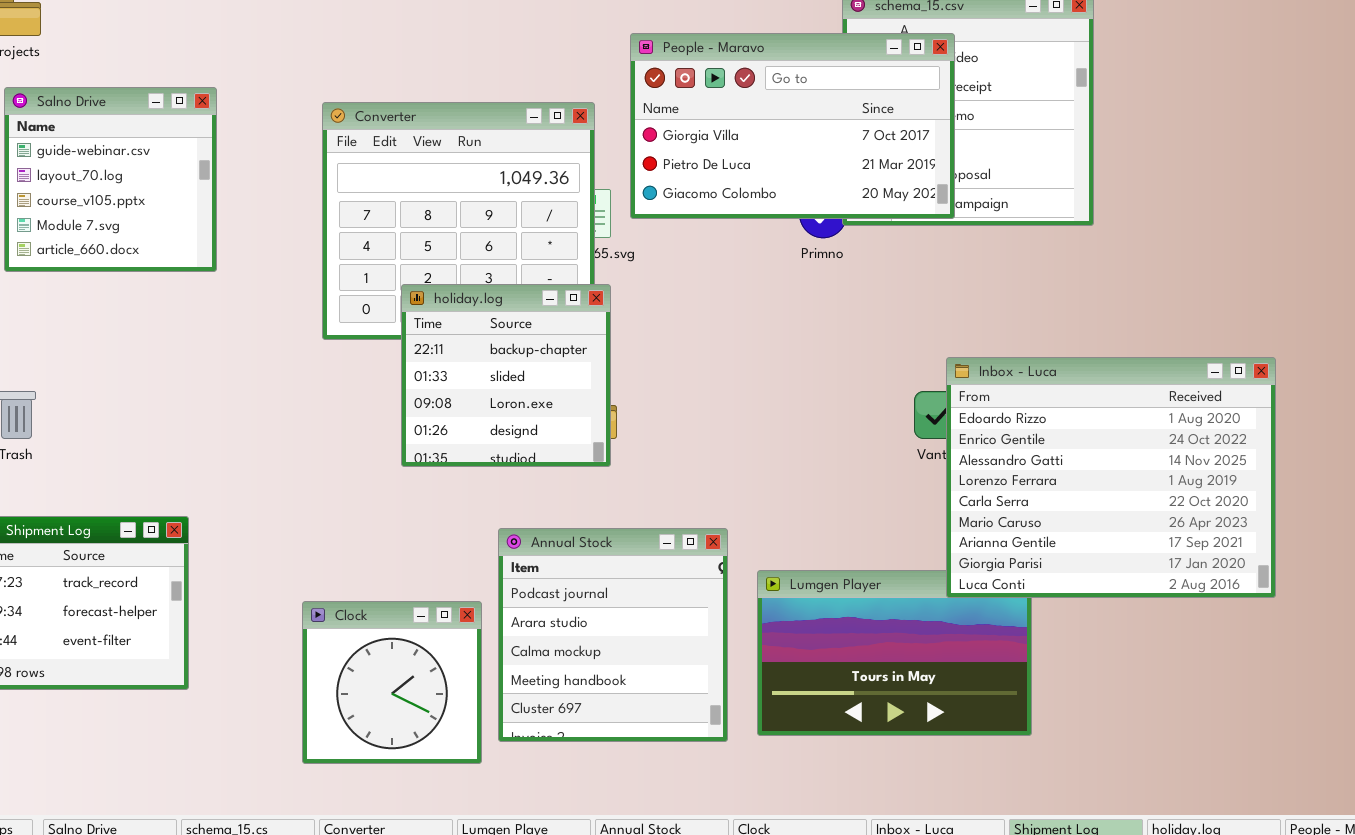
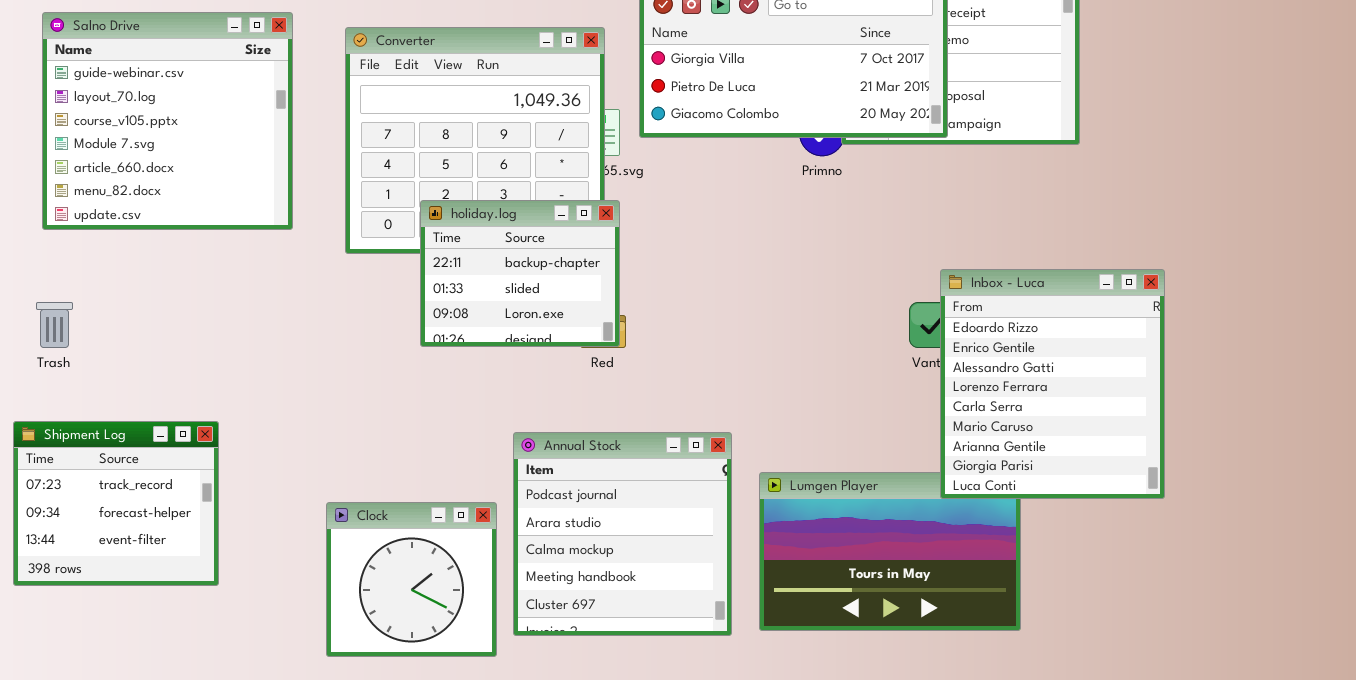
Salno Drive: [4,87,217,272] -> [42,12,293,230], resized
holiday.log: [401,284,611,467] -> [420,200,620,347], resized
Inbox - Luca: [946,357,1276,598] -> [940,269,1165,499], resized

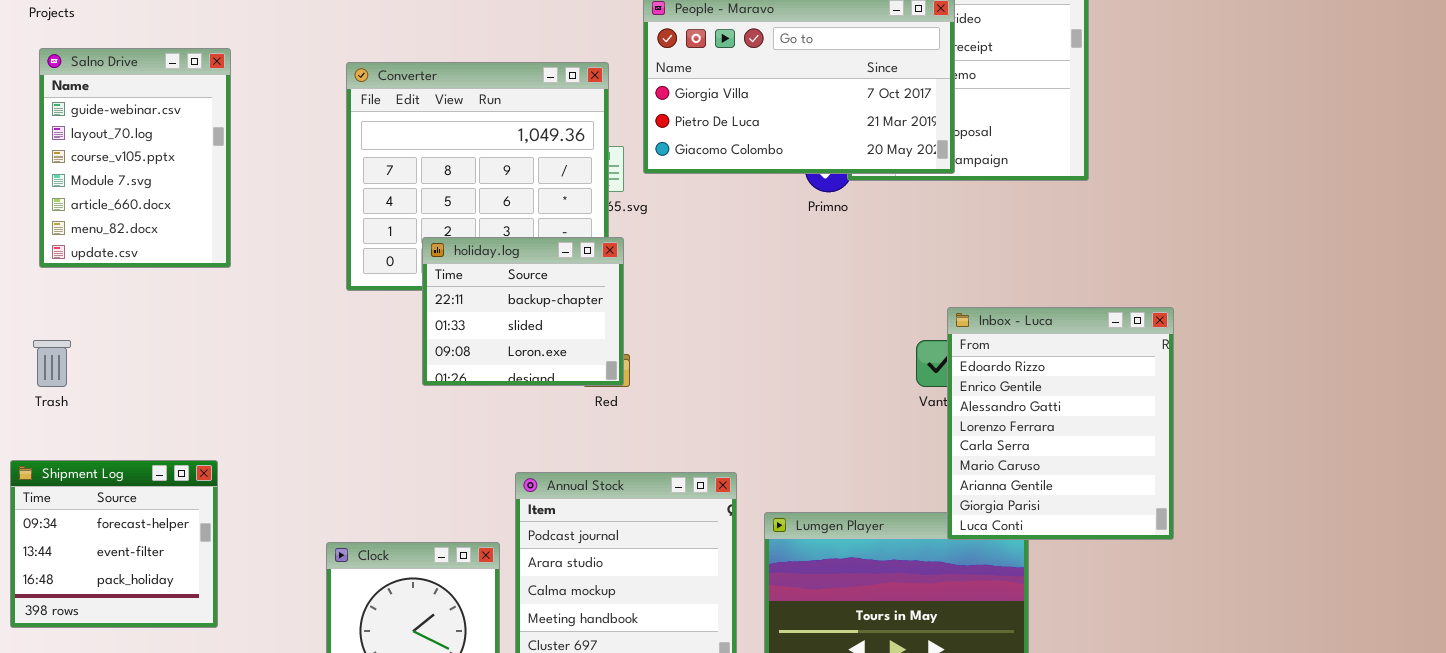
Salno Drive: [42,12,293,230] -> [39,48,231,268], resized
Shipment Log: [13,421,219,586] -> [10,460,218,628], scrolled down 1 row

